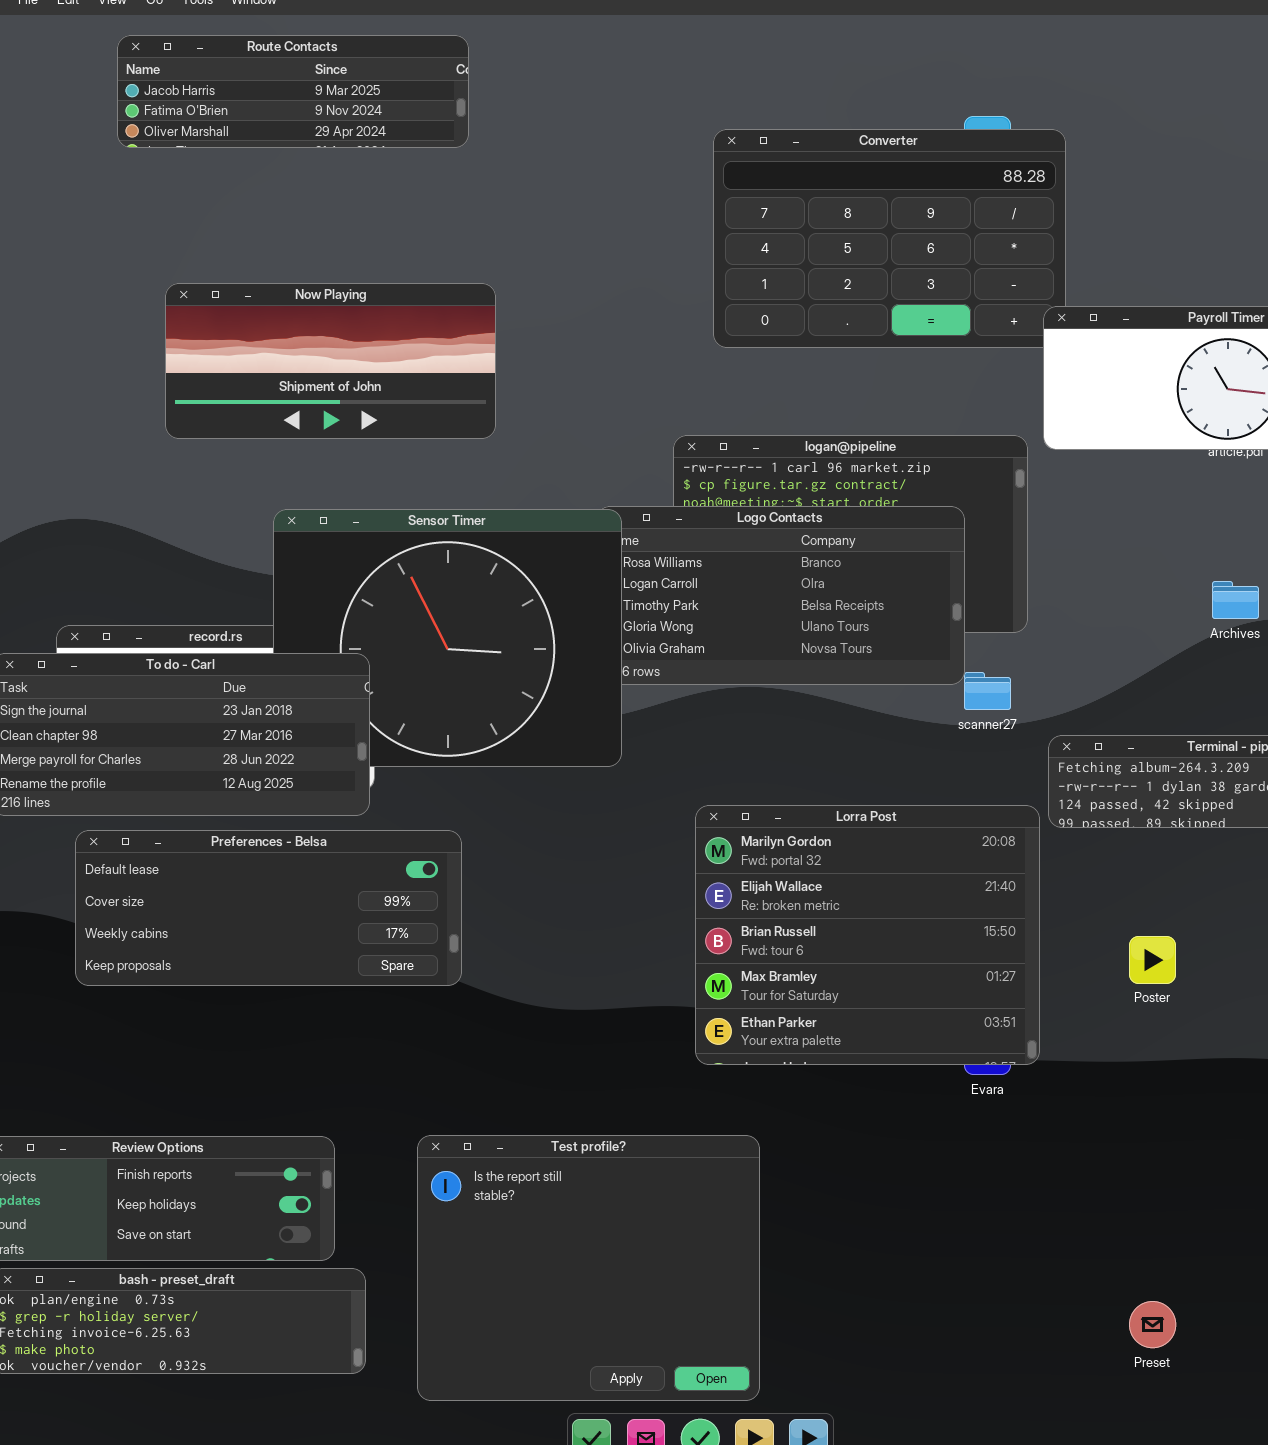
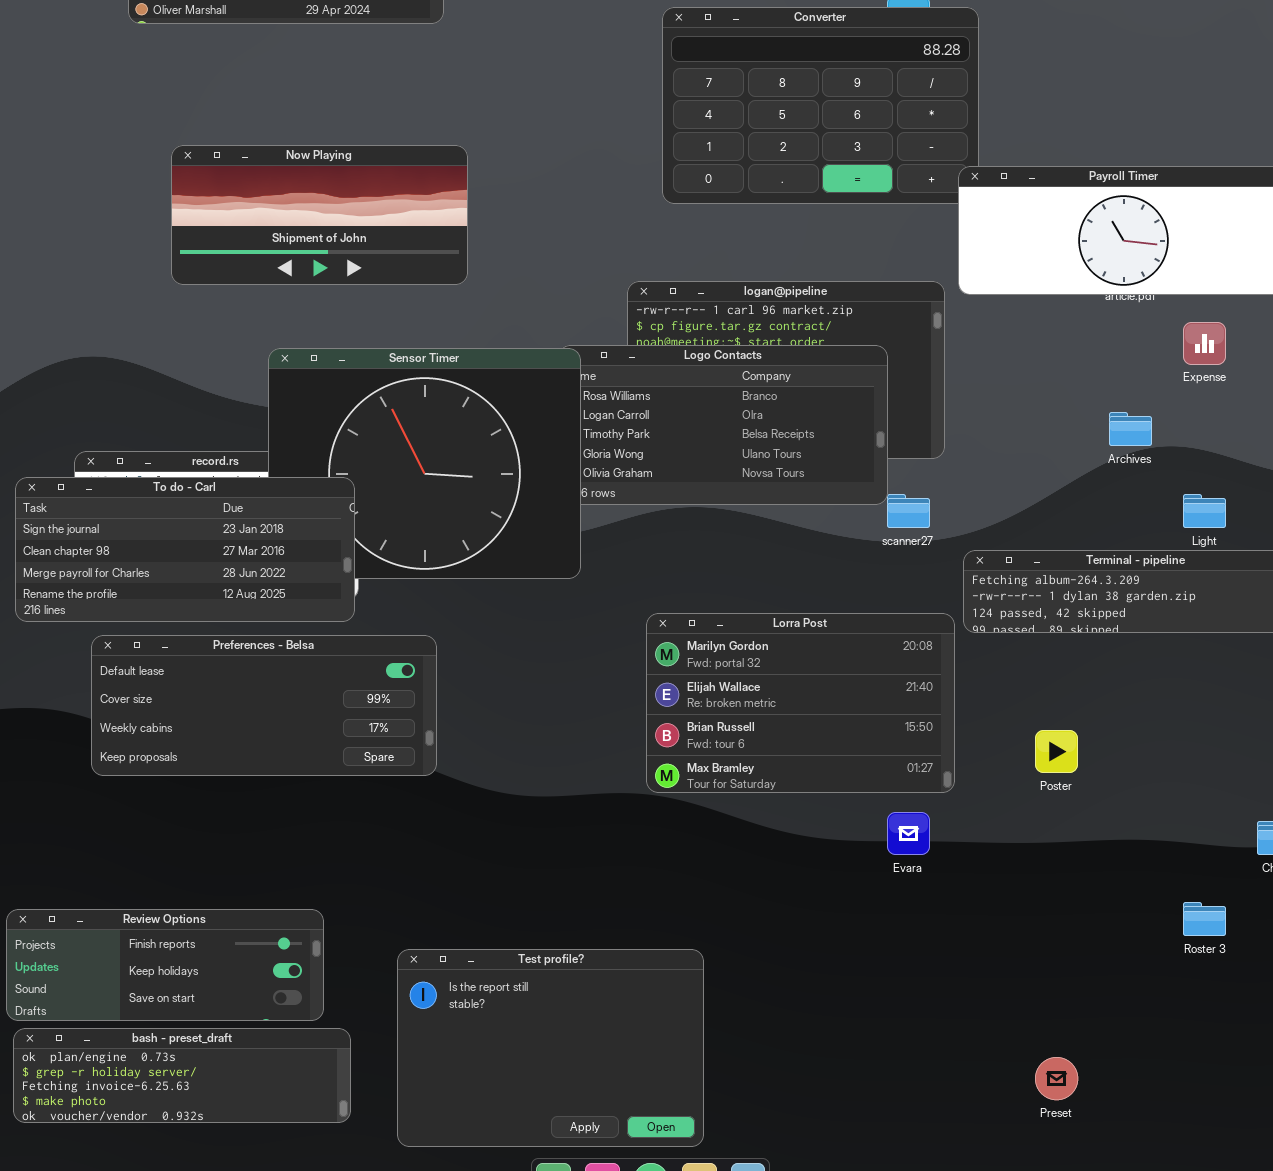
Lorra Post: [695,805,1040,1065] -> [646,613,955,793], resized
Test profile?: [417,1135,760,1401] -> [397,949,704,1147], resized

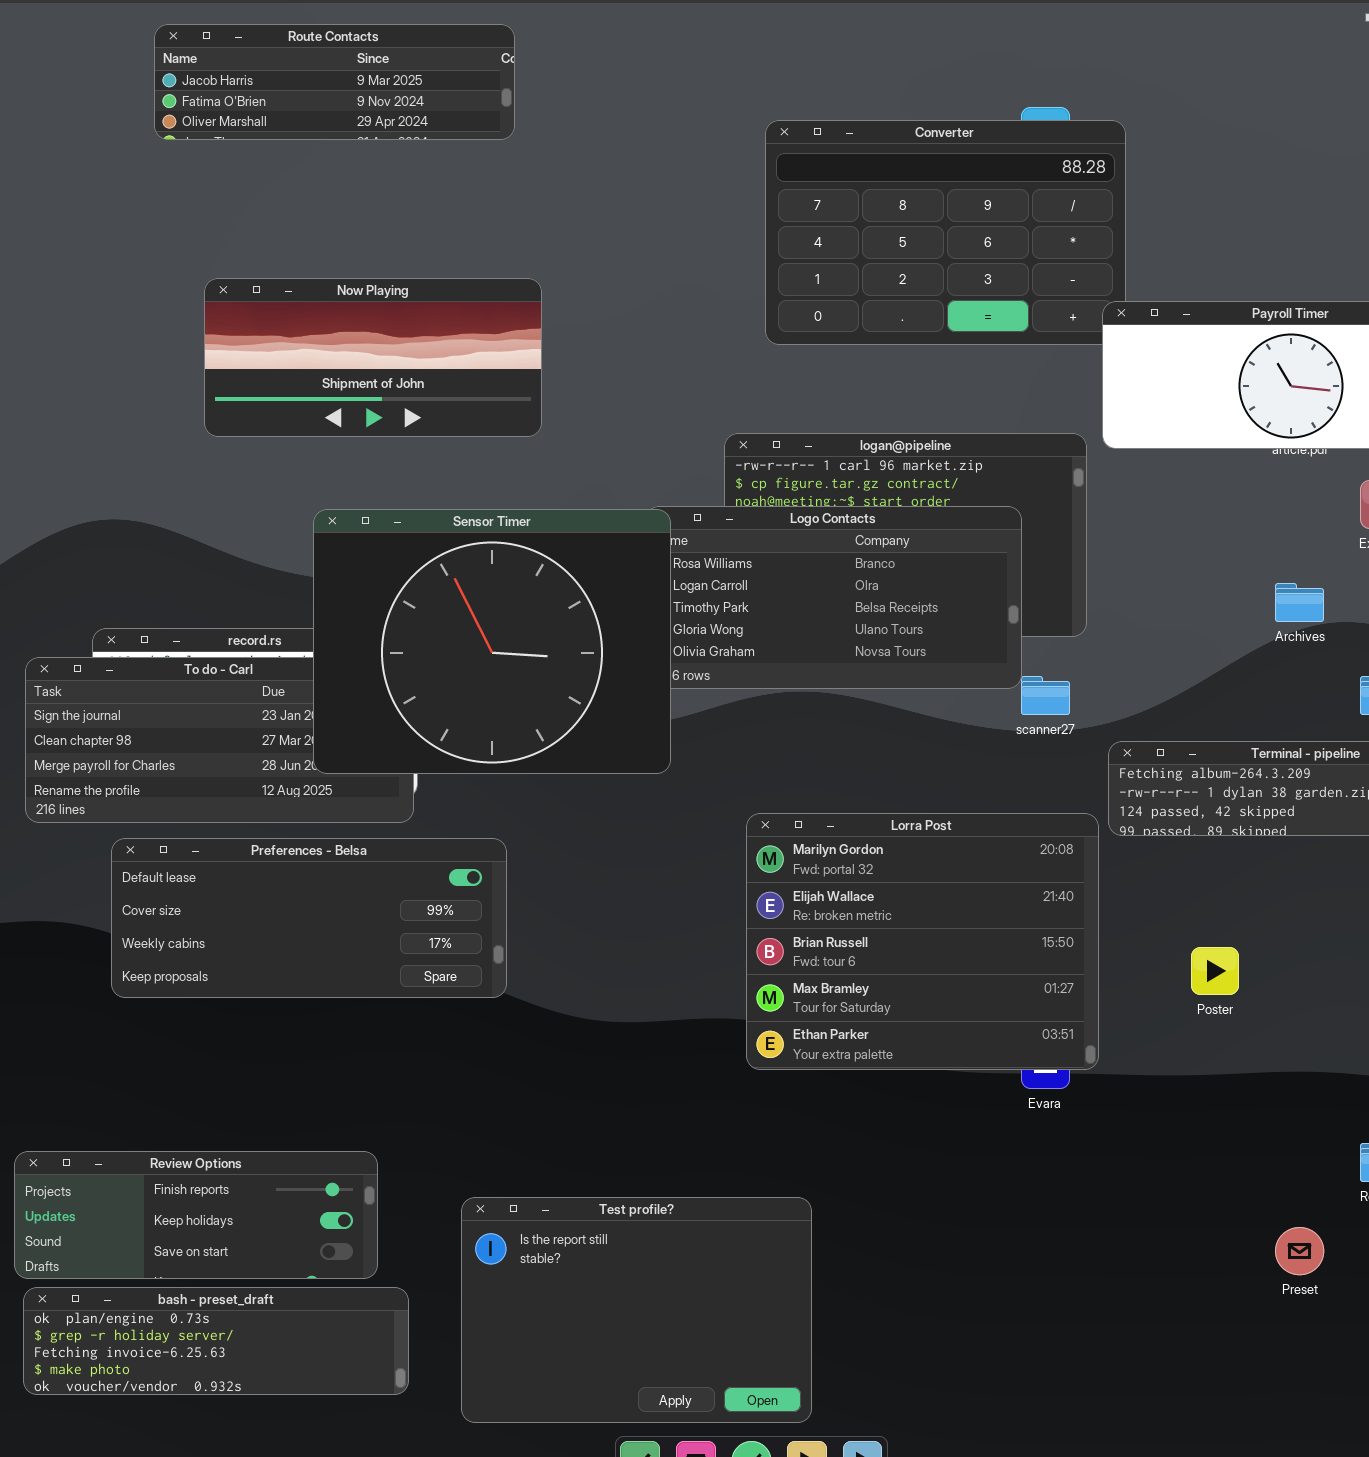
Sensor Timer: [268,348,581,579] -> [313,509,671,774], raised
Lorra Post: [646,613,955,793] -> [746,813,1099,1070], resized
Preset: [1035,1057,1078,1100] -> [1275,1227,1324,1275], moved

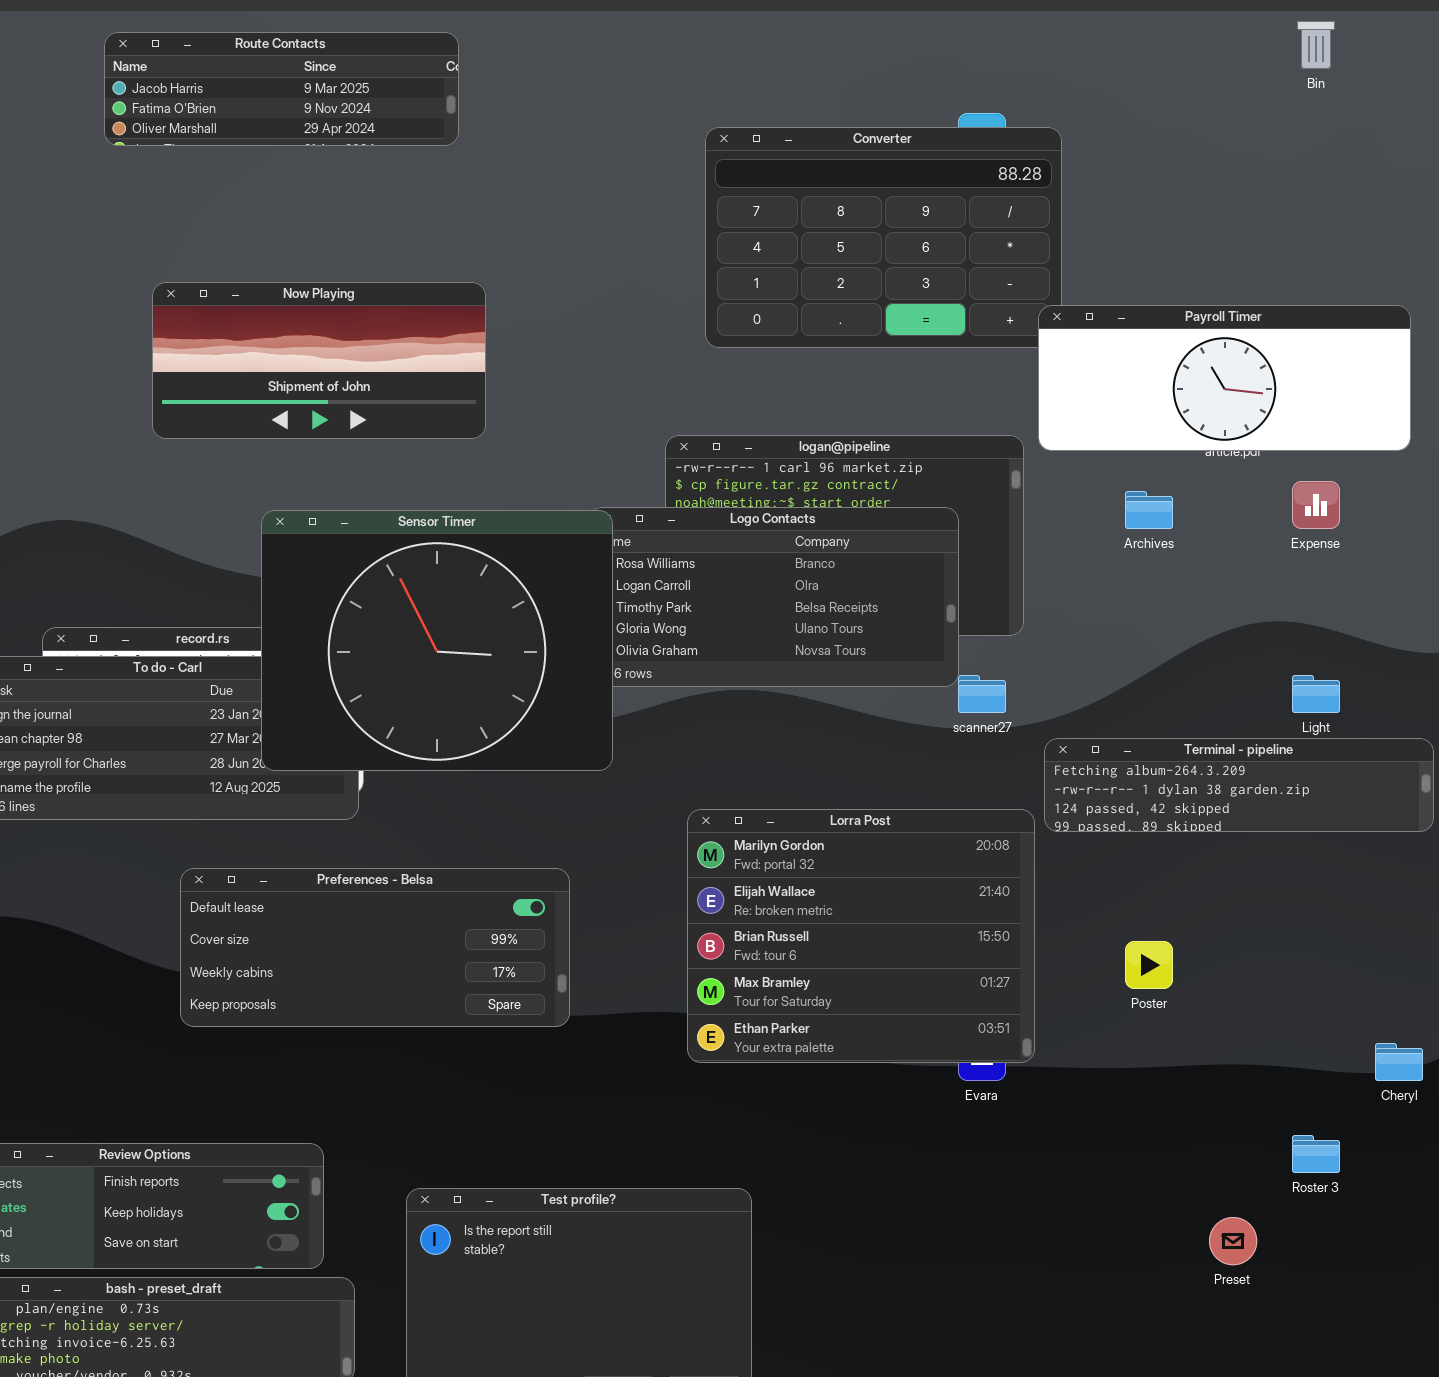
Archives: [1275,583,1324,622] -> [1125,491,1173,529], moved
Preferences - Belsa: [111,838,507,998] -> [180,868,570,1027], moved

